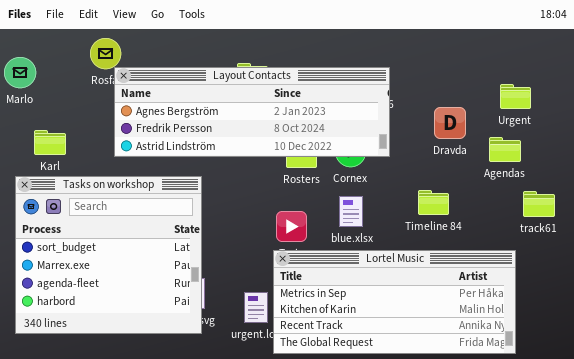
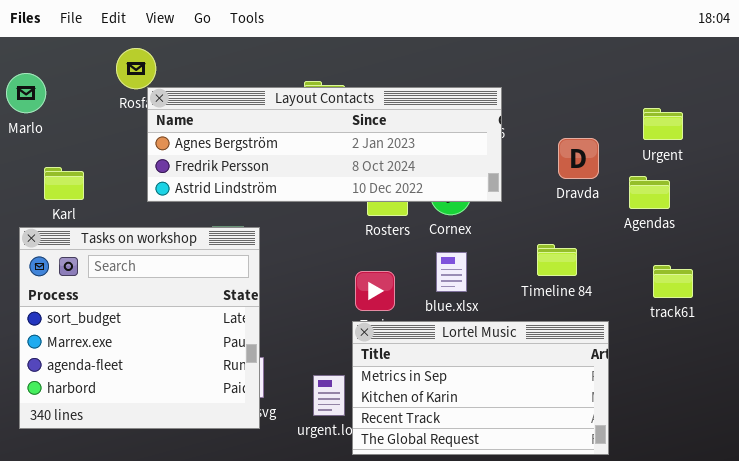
track61: [523,191,555,217] -> [653,265,693,298], moved
Lortel Music: [273,250,516,354] -> [352,321,609,455], resized

